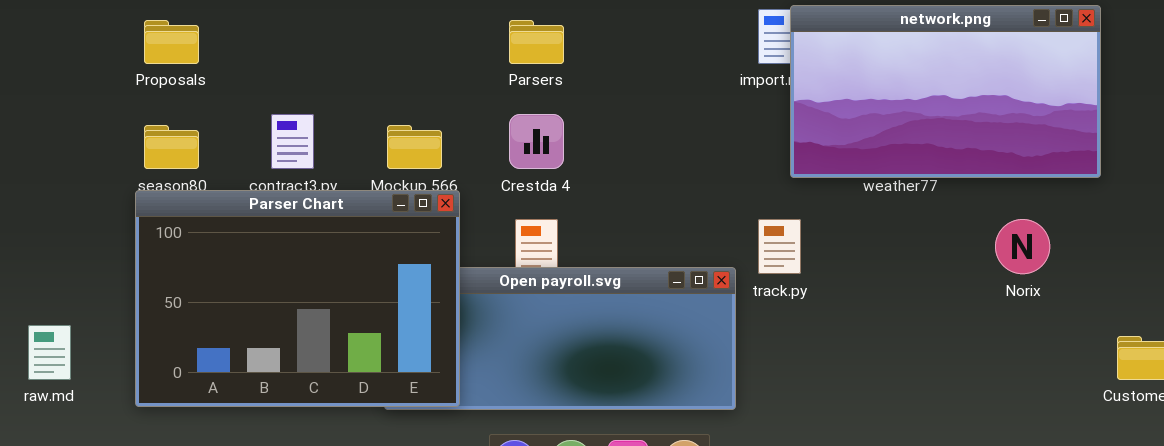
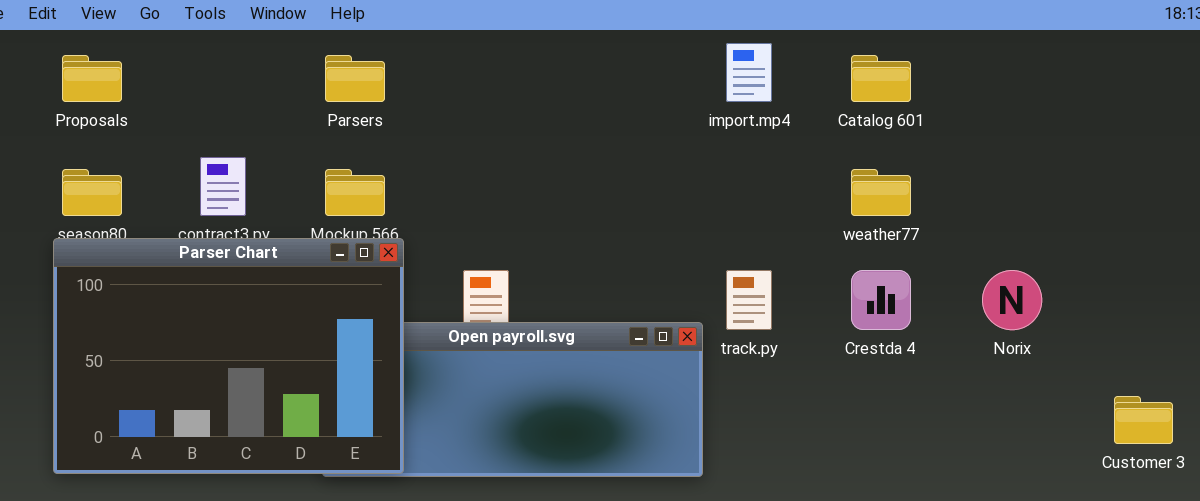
network.png: [790,5,1101,178] -> none, closed
Parsers: [509,20,564,64] -> [325,55,385,102], moved
Crestda 4: [509,114,564,169] -> [851,270,911,330], moved

